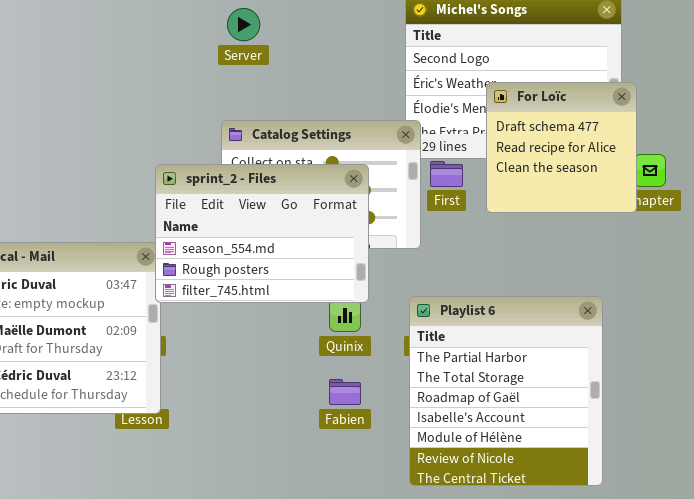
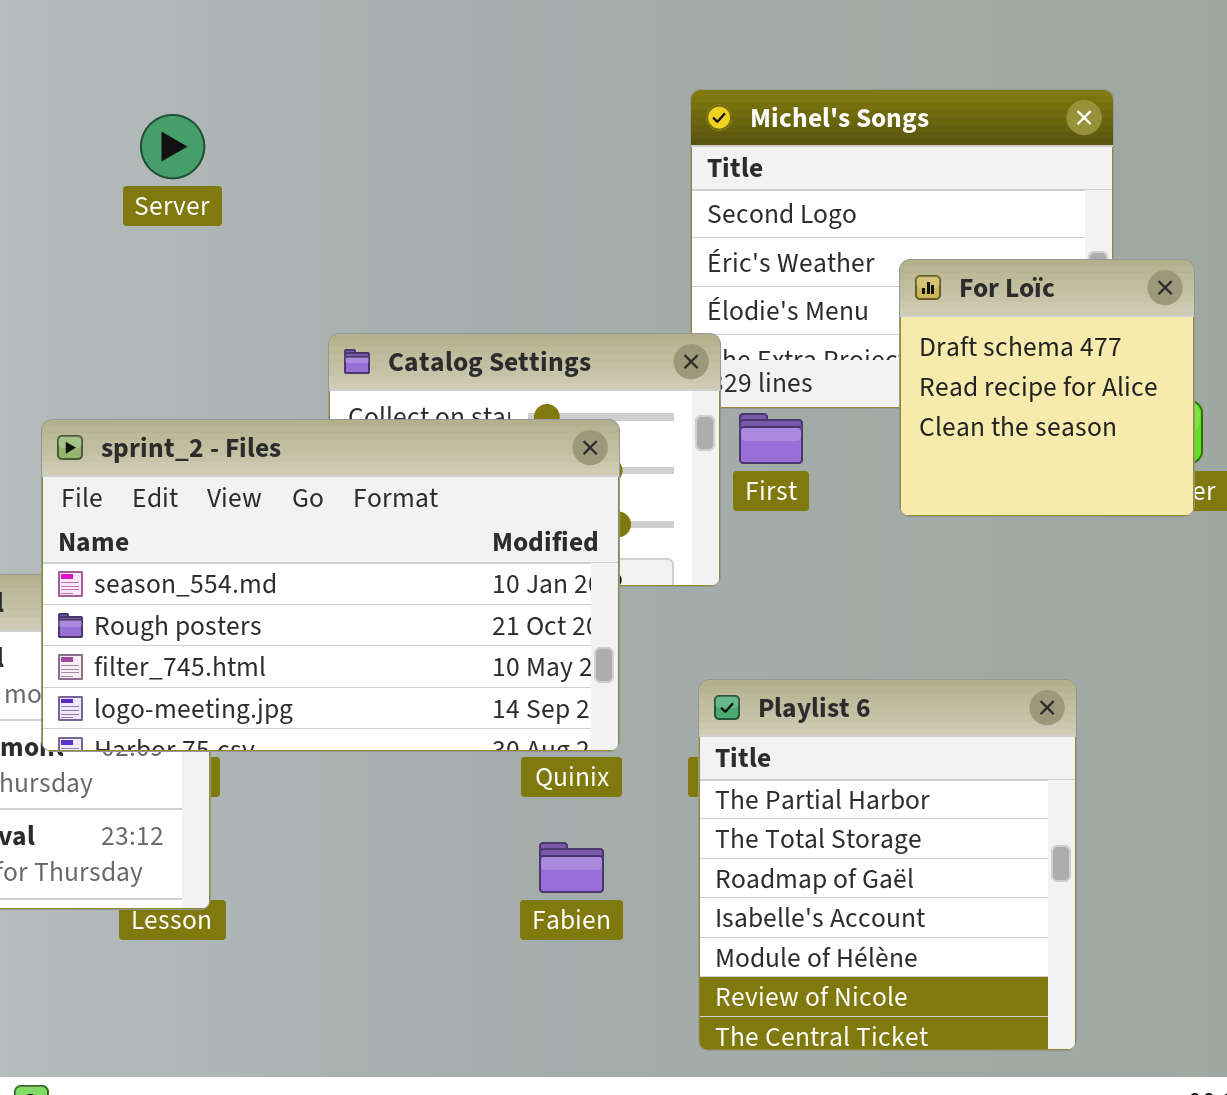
Server: [227,8,260,41] -> [140,114,205,179], moved
For Loïc: [486,82,637,213] -> [899,259,1195,517], moved
sprint_2 - Files: [155,164,369,303] -> [41,419,620,752], resized

